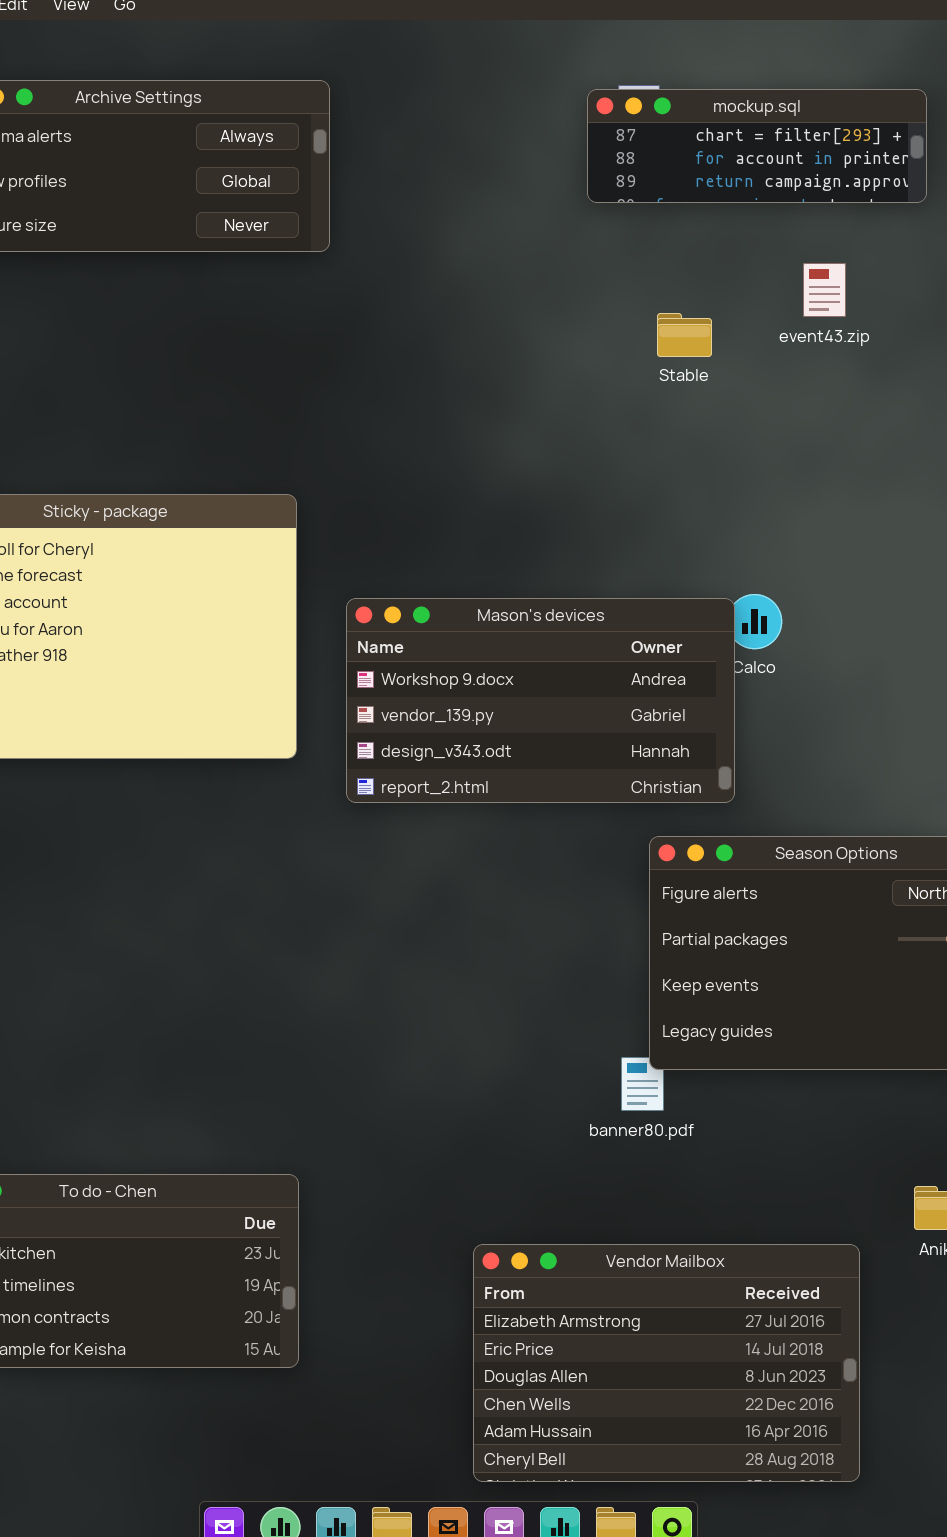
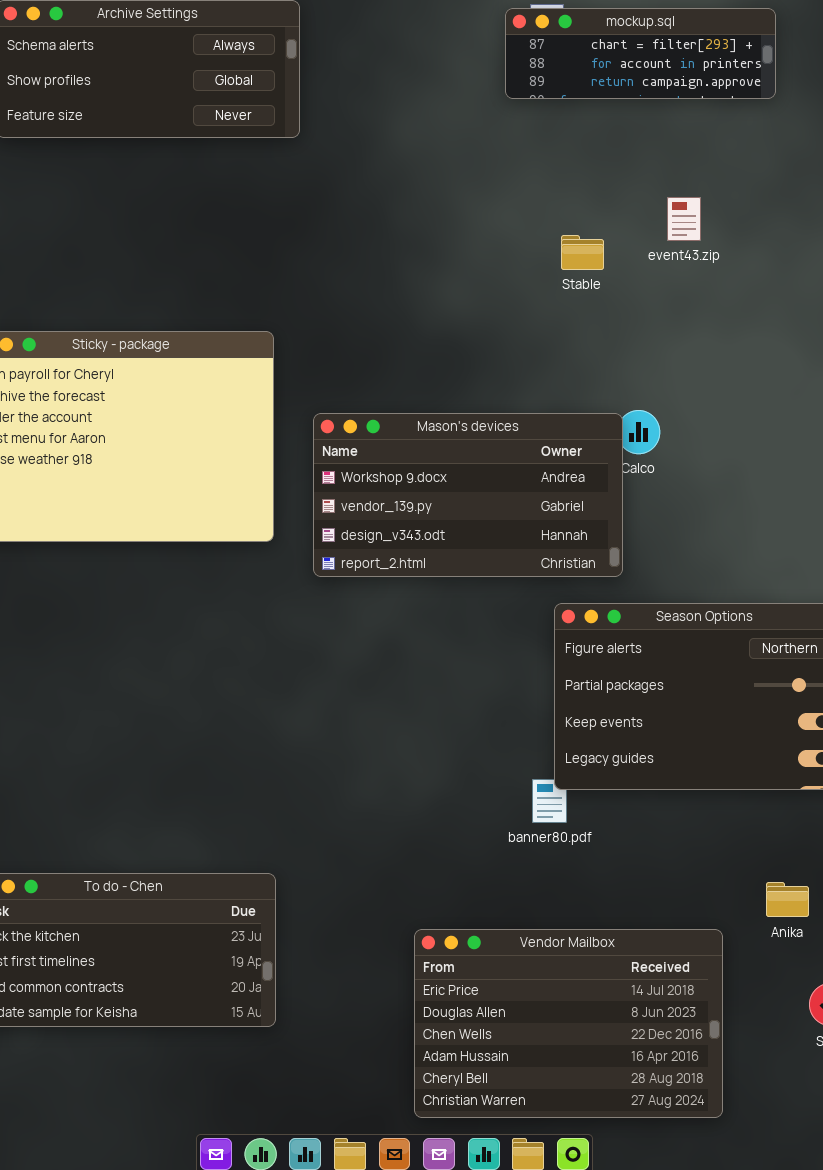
event43.zip: [803,263,846,317] -> [667,197,701,241], moved
Stable: [657,313,712,357] -> [561,235,604,270], moved
Vendor Mailbox: [473,1244,860,1482] -> [414,929,723,1118], scrolled down 1 row

